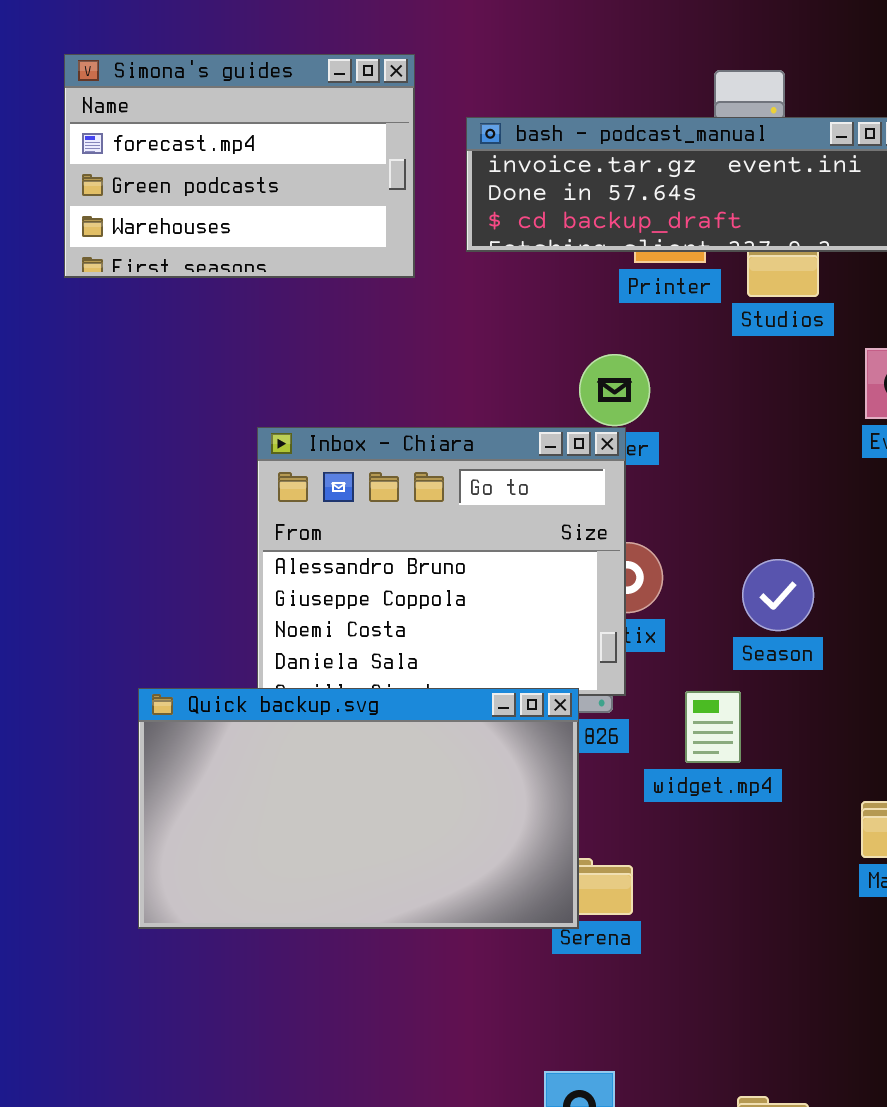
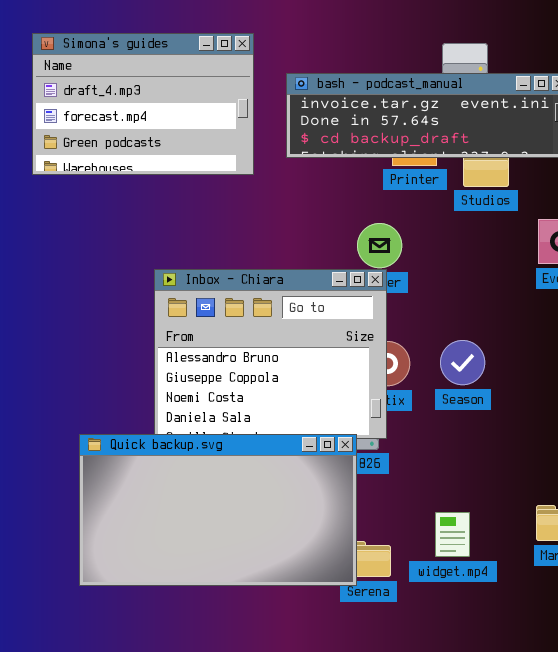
Simona's guides: [64,54,415,278] -> [32,33,254,175], scrolled up 1 row
Season: [742,559,814,631] -> [440,340,485,385], moved
widget.mp4: [685,691,741,763] -> [435,512,470,557], moved

